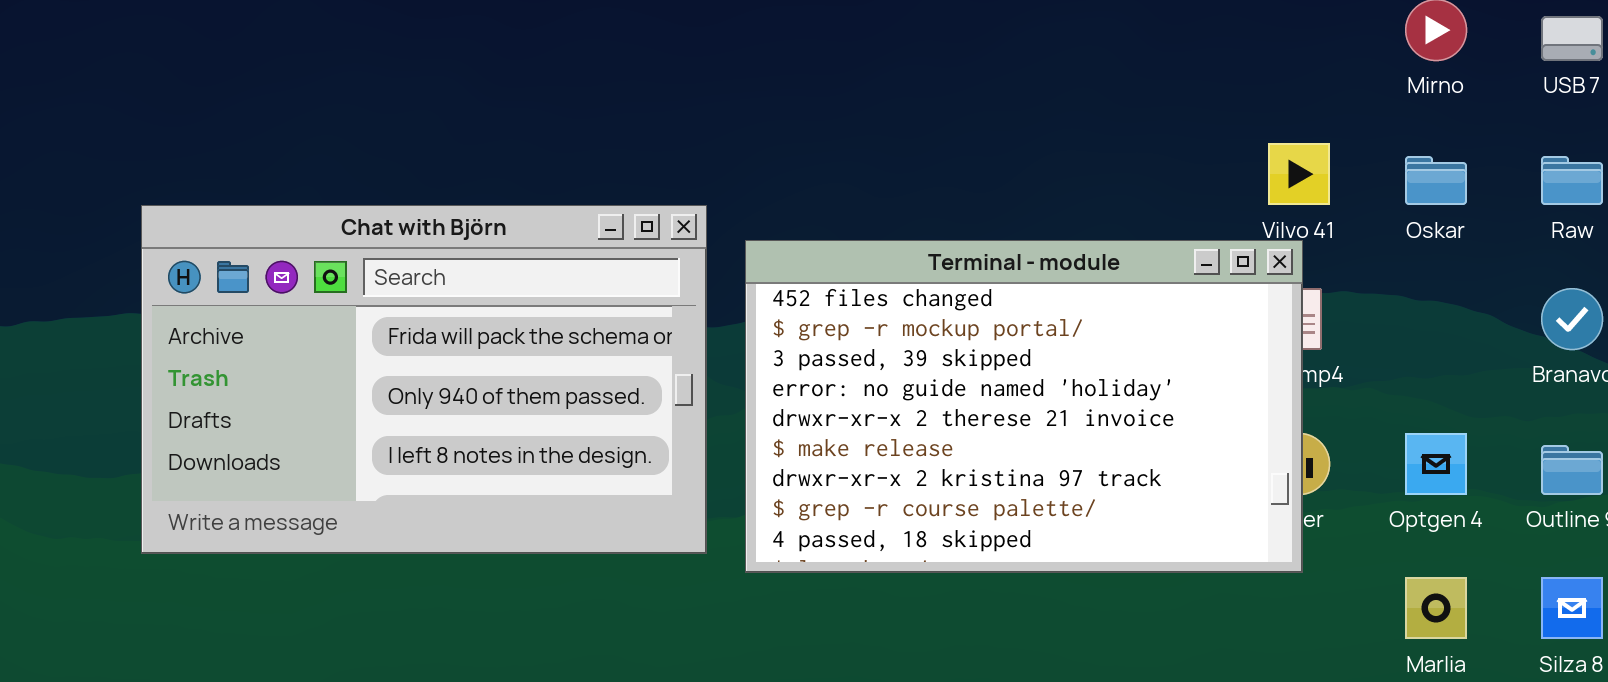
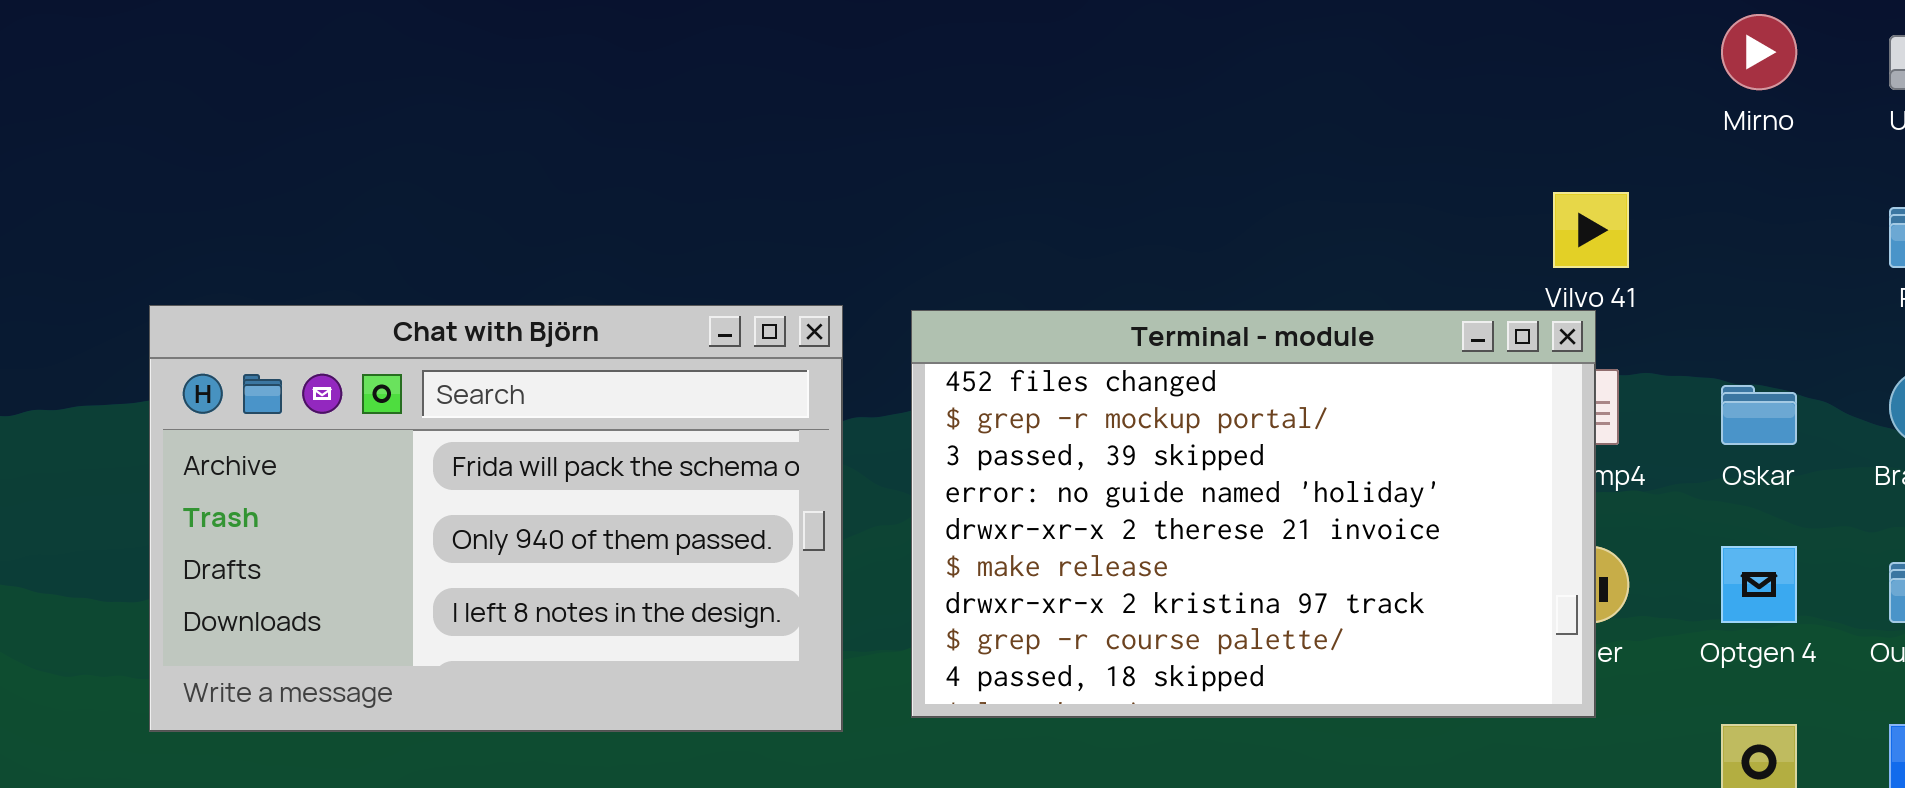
Oskar: [1405,156,1467,205] -> [1721,385,1797,445], moved
Chat with Björn: [141,205,707,554] -> [149,305,843,732], moved

